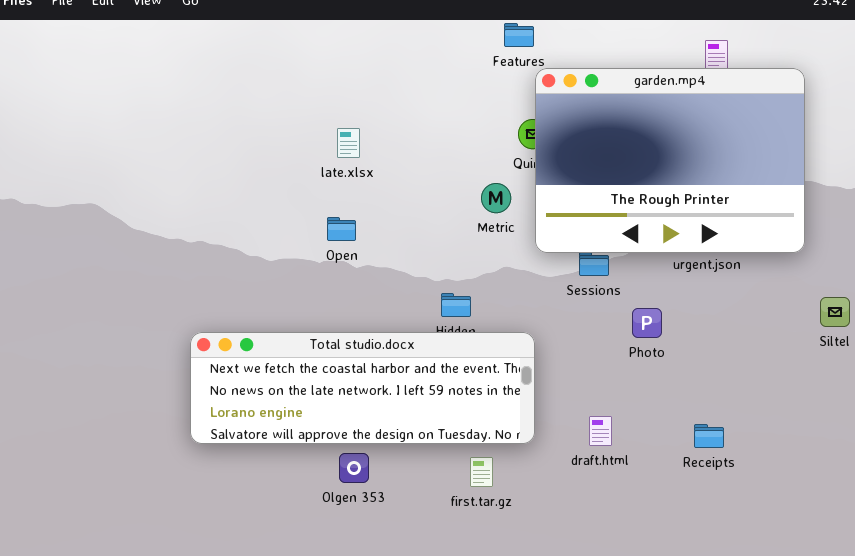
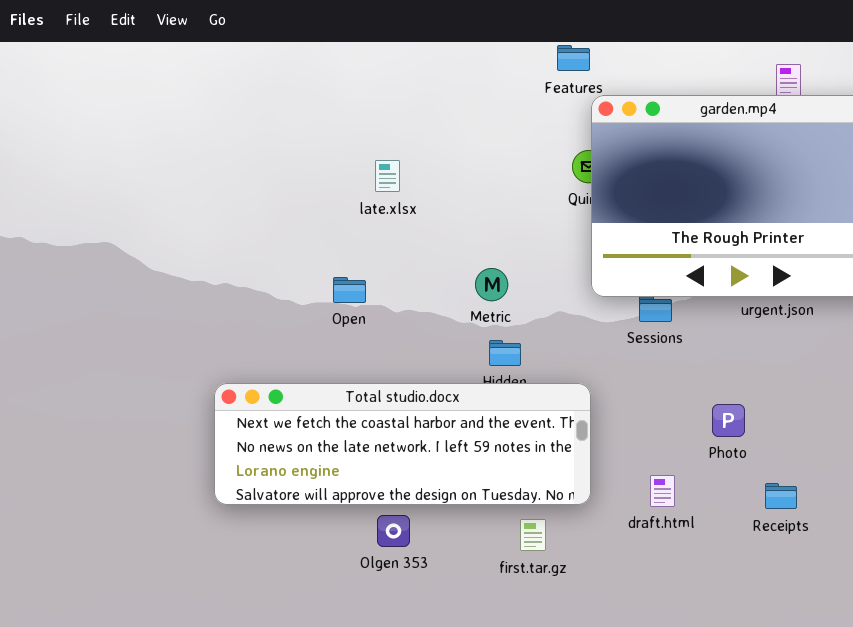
Metric: [481,183,511,213] -> [475,268,508,301], moved
Open: [327,217,356,241] -> [333,277,366,303], moved
Photo: [632,308,662,338] -> [712,404,745,437], moved

